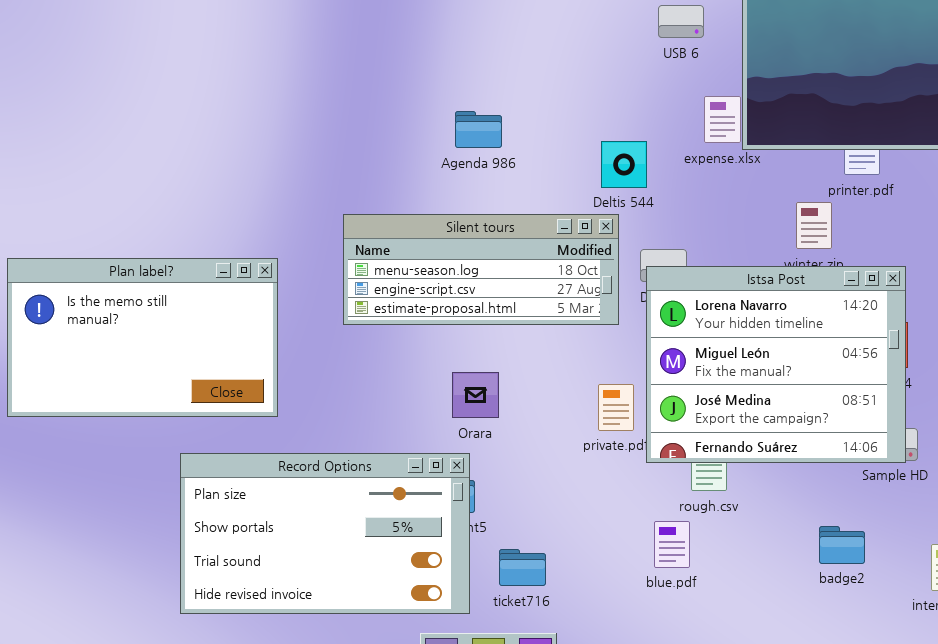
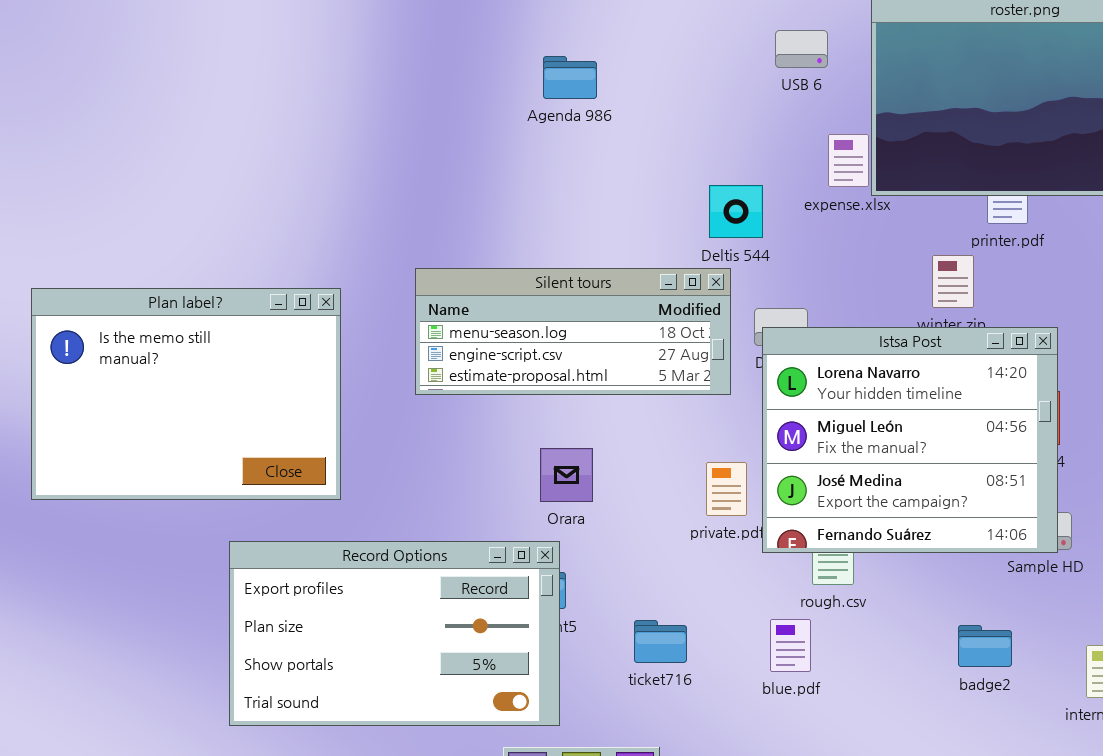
Agenda 986: [455,111,502,148] -> [543,56,597,99], moved
Plan label?: [7,258,278,417] -> [31,288,341,500], resized
Record Options: [180,453,470,614] -> [229,541,560,726], scrolled up 1 row
ticket716: [499,549,546,586] -> [634,620,687,663], moved

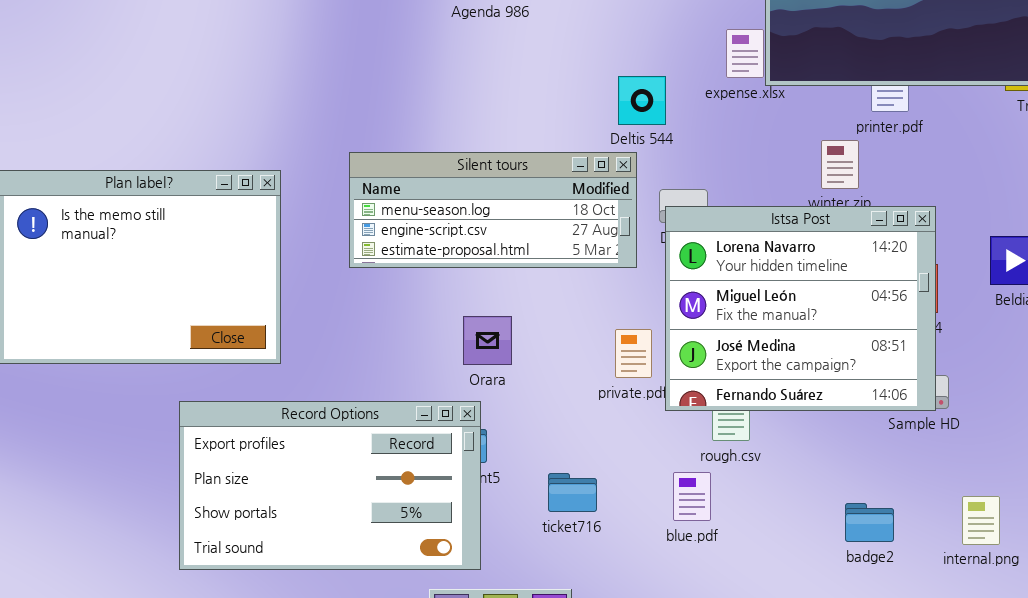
badge2: [958,625,1012,667] -> [845,503,894,542], moved

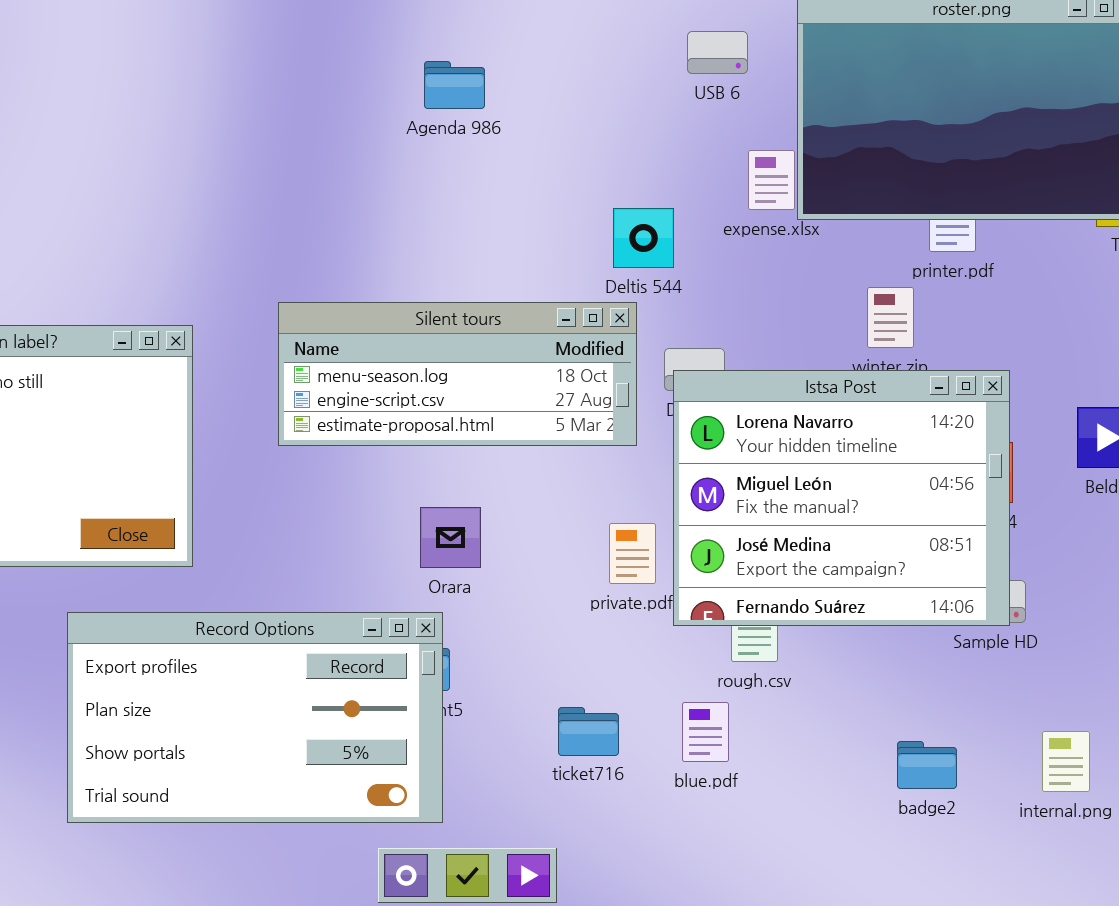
ticket716: [548,473,597,512] -> [558,707,619,756], moved

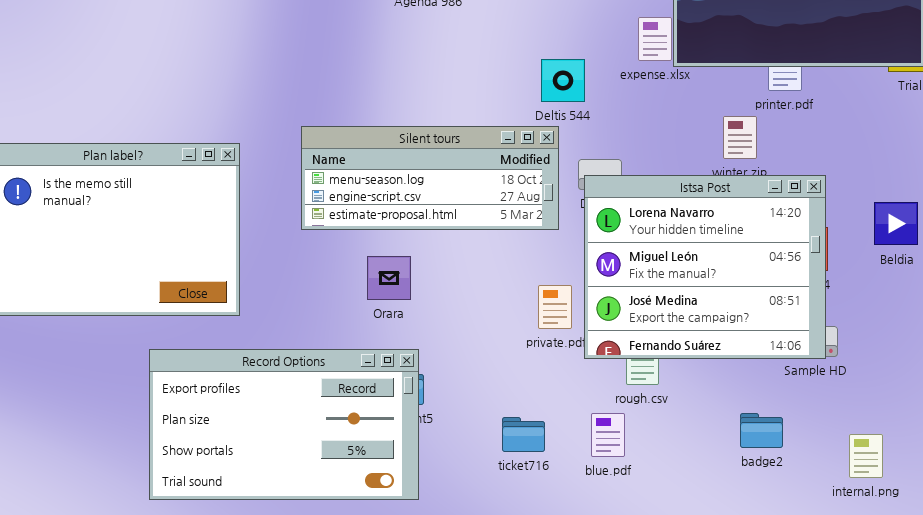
Orara: [420,507,481,568] -> [367,256,411,300], moved
badge2: [897,741,957,789] -> [740,413,783,448], moved

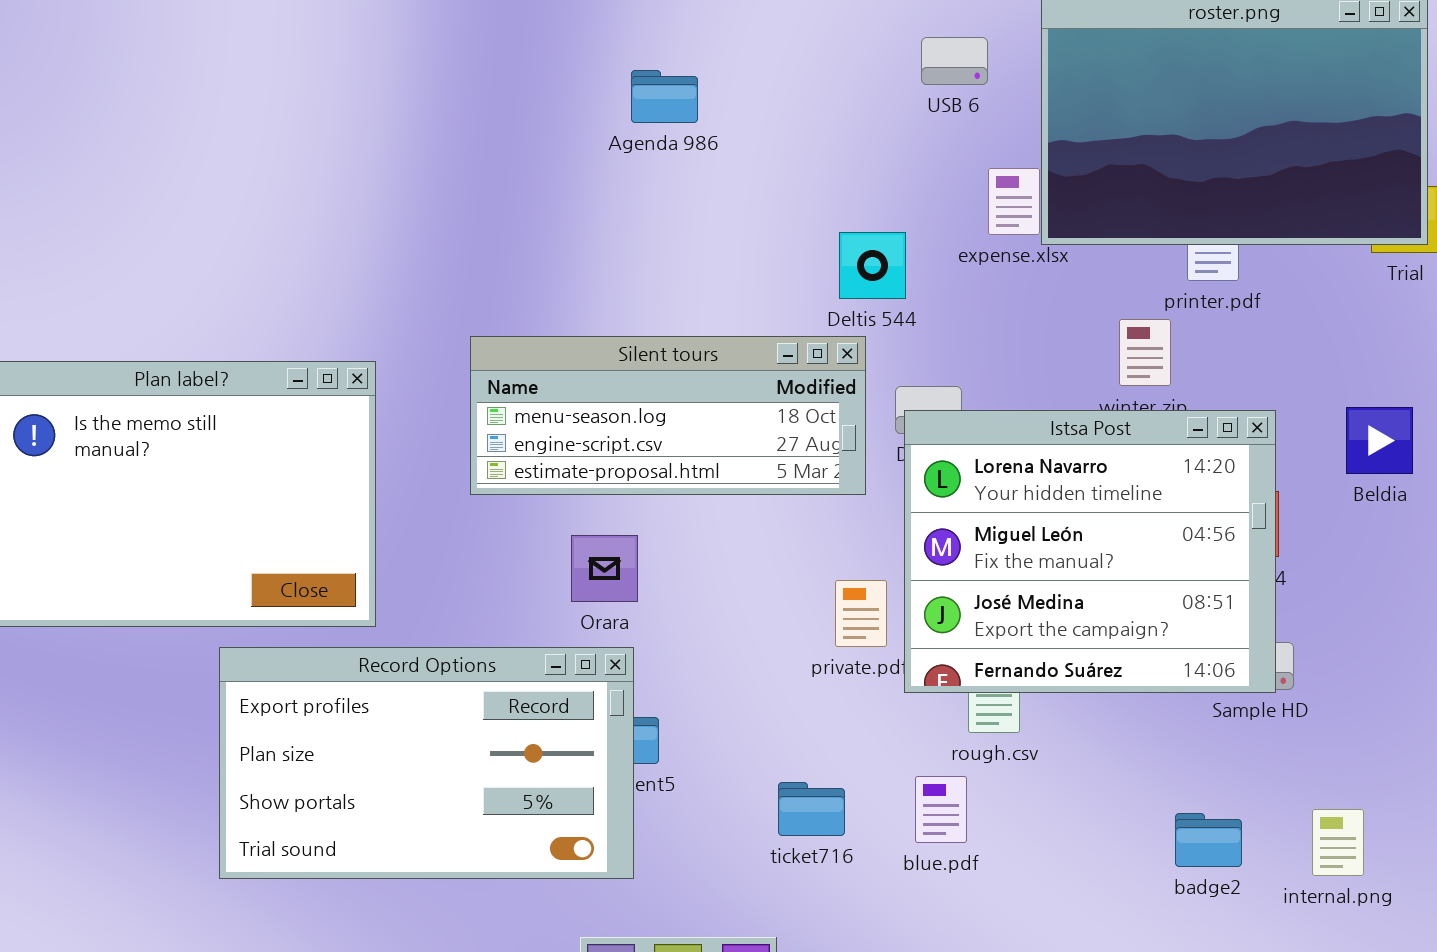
Beldia: [874,202,918,245] -> [1346,407,1413,474], moved
Record Options: [149,349,419,500] -> [219,647,634,879], moved
badge2: [740,413,783,448] -> [1175,813,1242,867], moved

